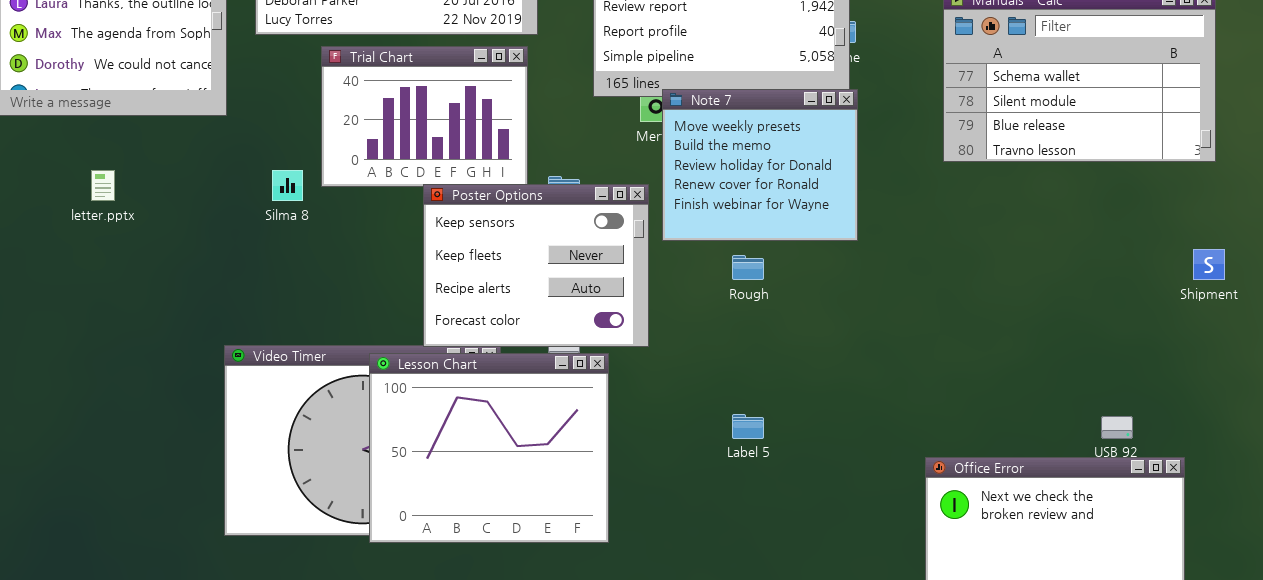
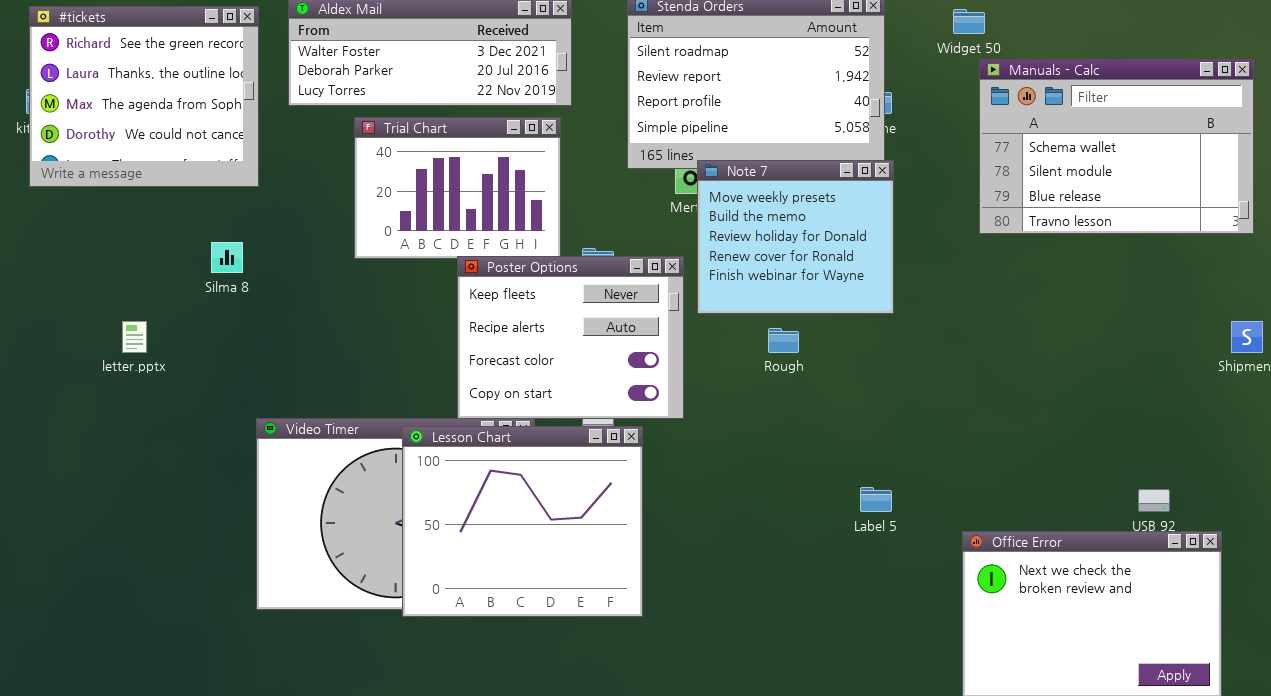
letter.pptx: [91,170,115,201] -> [122,321,147,353], moved
Silma 8: [272,170,303,201] -> [211,242,243,273], moved
Poster Options: [423,184,649,347] -> [457,256,684,419], scrolled down 1 row
Label 5: [732,414,764,439] -> [860,487,892,512], moved

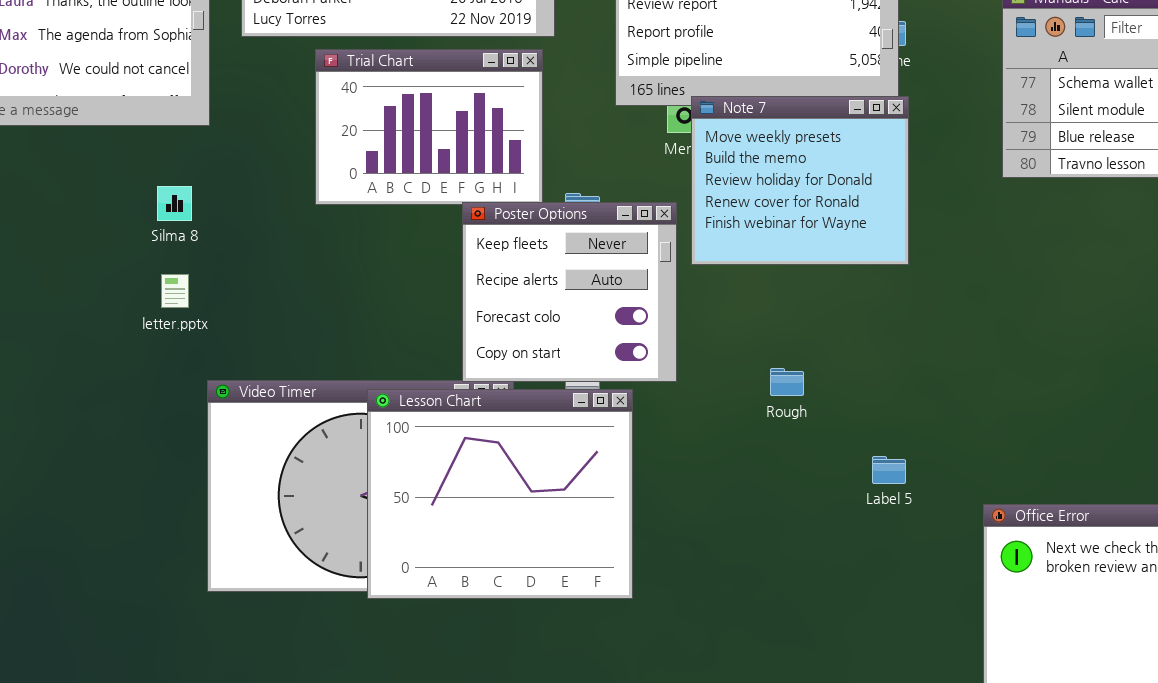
Poster Options: [457,256,684,419] -> [462,202,677,382], resized
letter.pptx: [122,321,147,353] -> [161,274,189,308], moved
Rough: [768,328,799,353] -> [770,368,804,396], moved

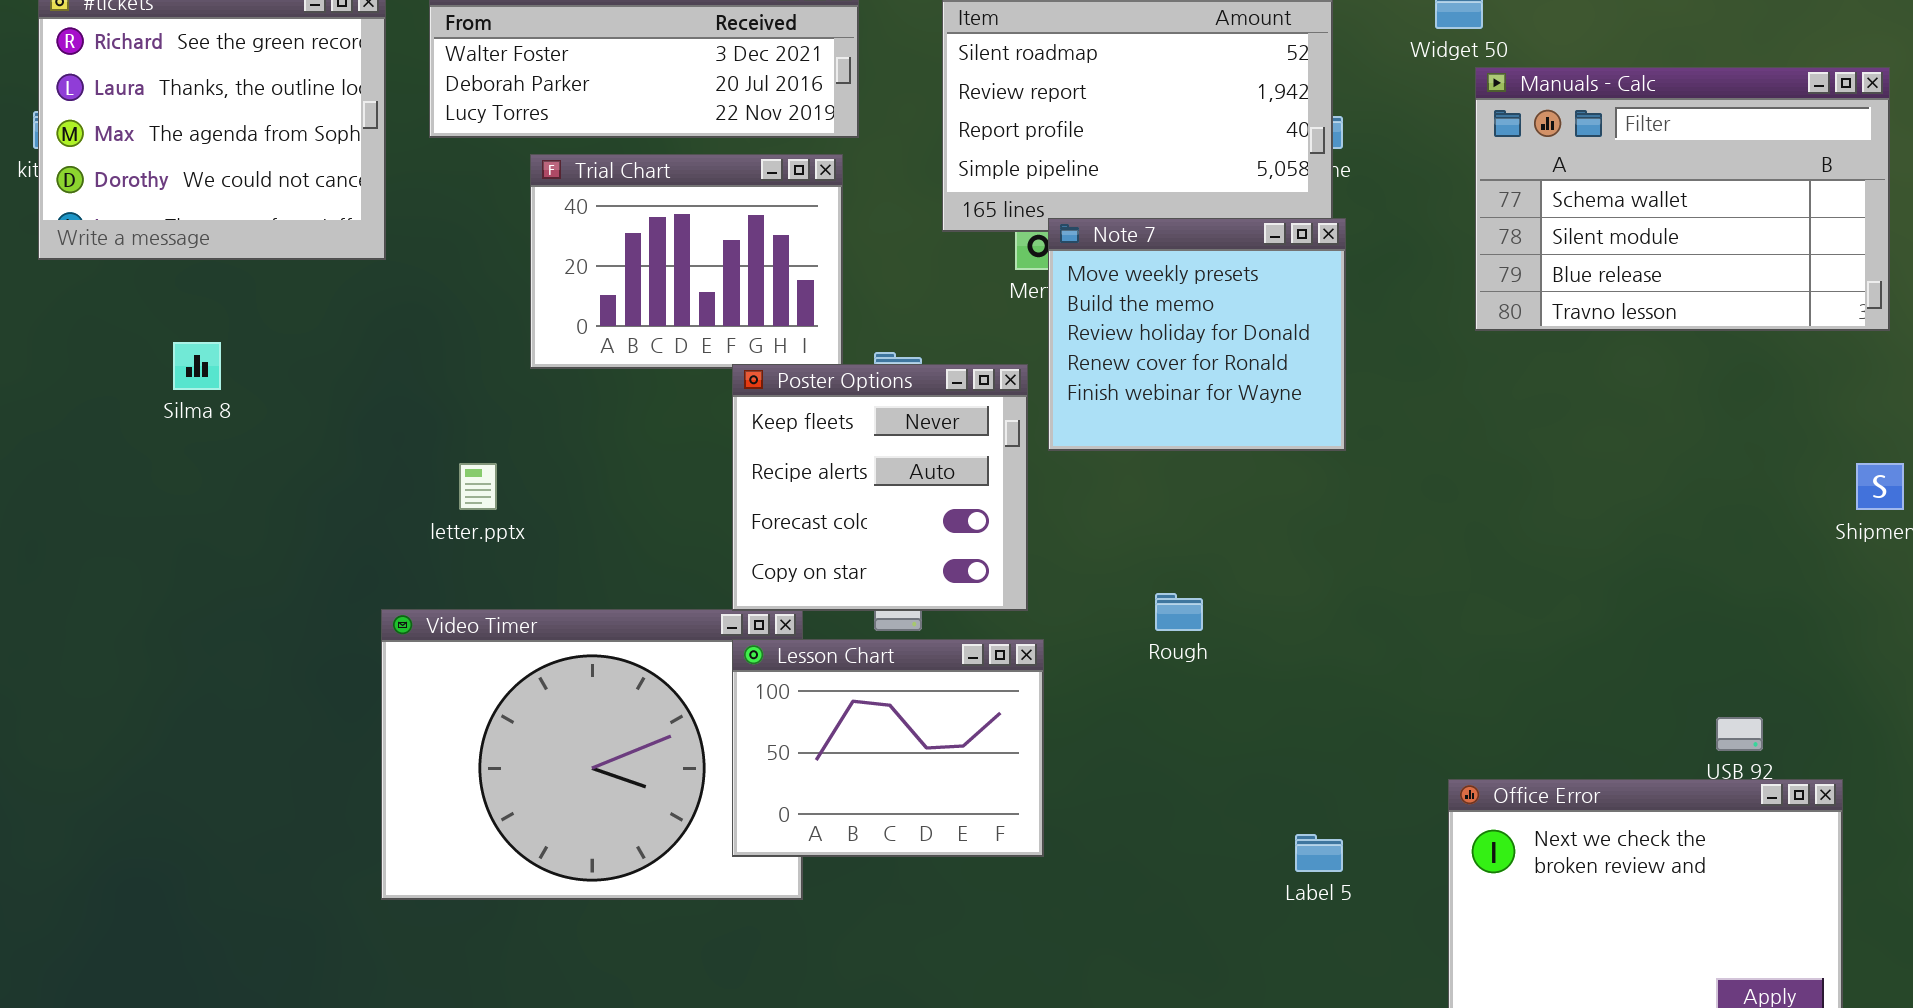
Silma 8: [157,186,192,221] -> [173,342,221,390], moved
letter.pptx: [161,274,189,308] -> [459,463,497,510], moved
Lesson Chart: [367,389,633,599] -> [732,639,1044,857], moved, resized
Label 5: [872,456,906,484] -> [1295,834,1343,872], moved

